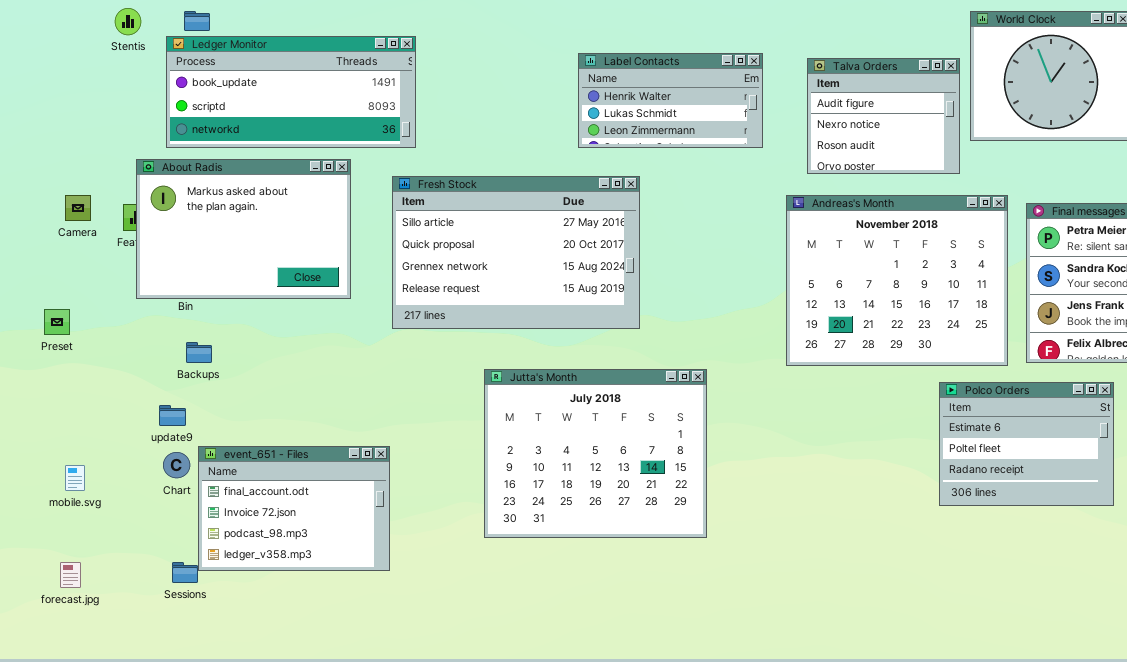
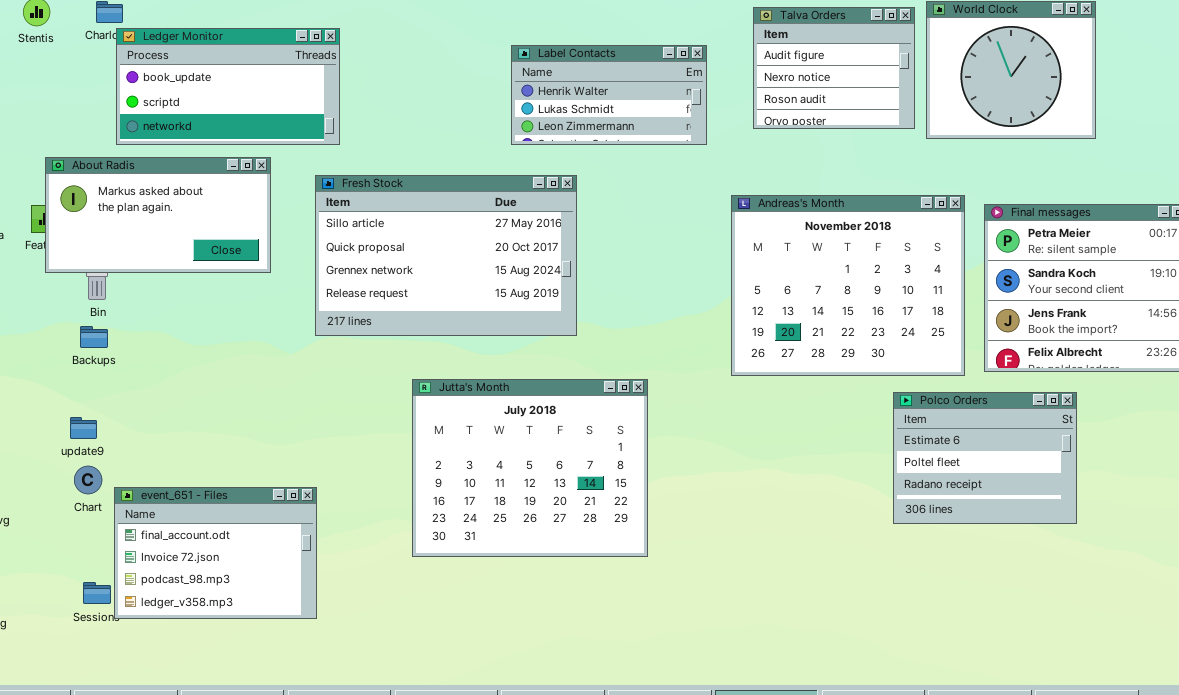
Ledger Monitor: [166,36,416,148] -> [116,28,340,145], resized
Talva Orders: [807,58,960,174] -> [753,7,915,129], moved
About Radis: [136,159,351,299] -> [45,157,271,273], resized
Backups: [186,342,212,363] -> [80,326,108,348], moved
event_651 - Files: [198,446,390,571] -> [114,487,317,619], moved

